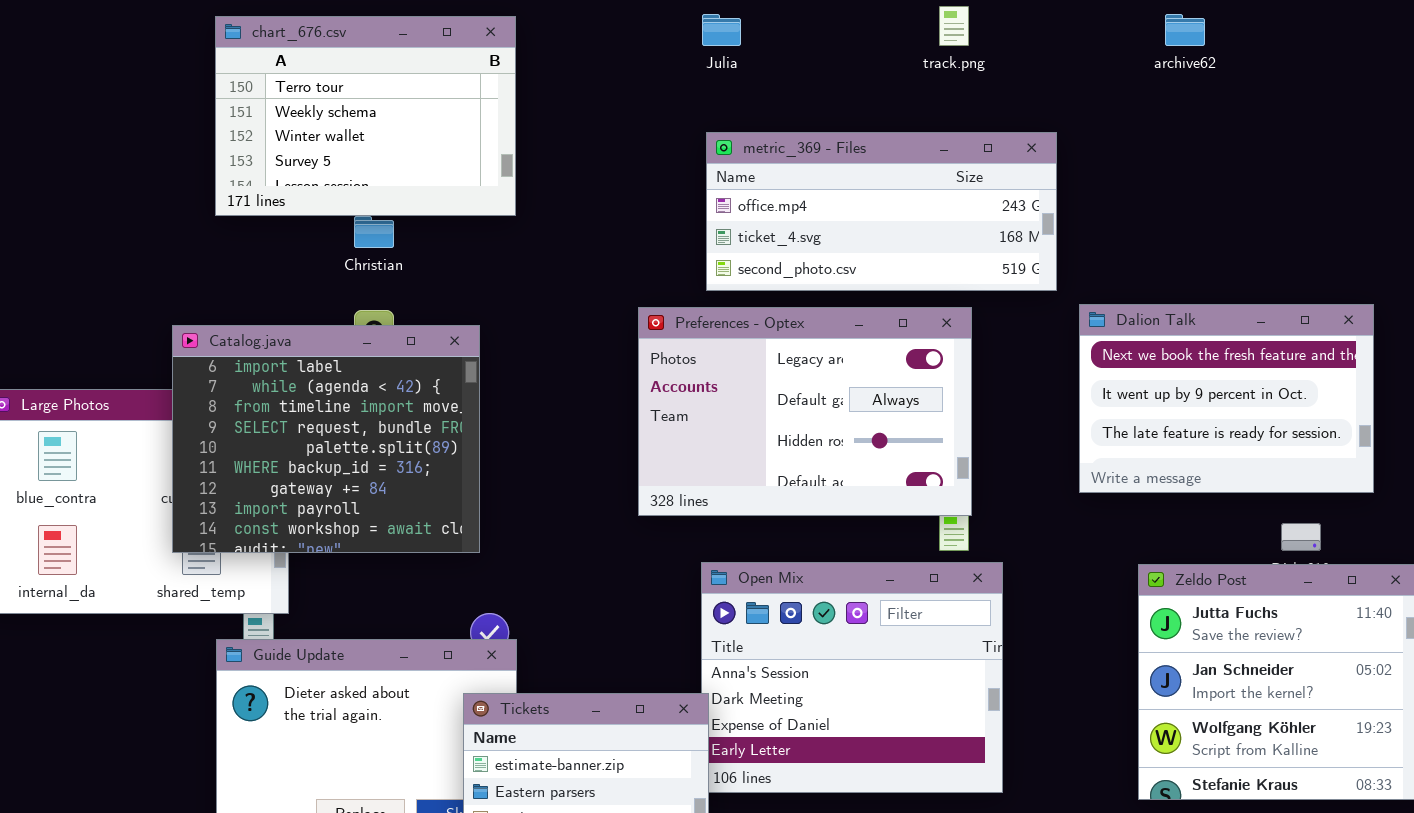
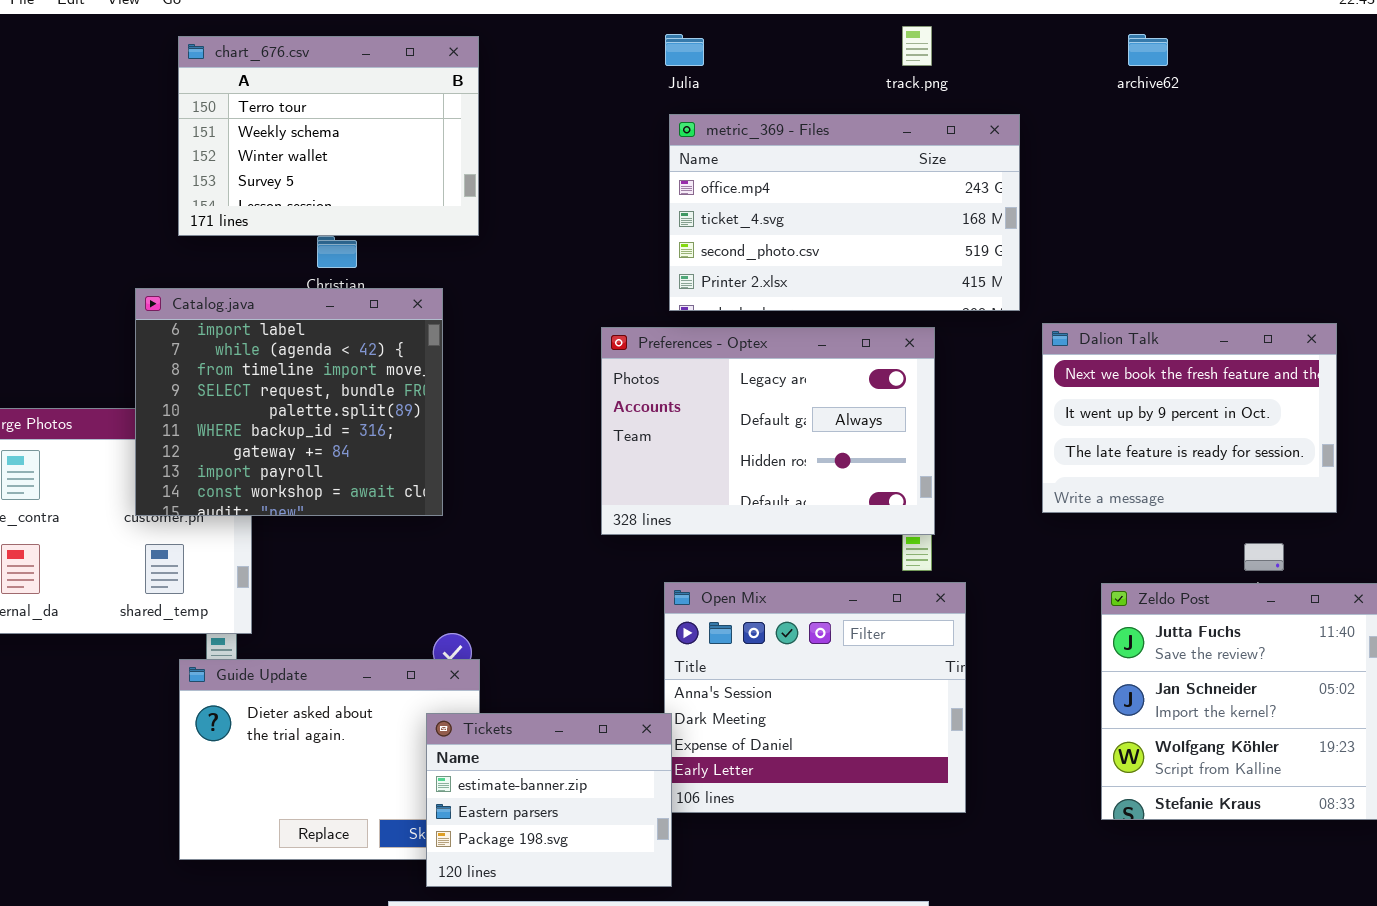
metric_369 - Files: [706,132,1057,291] -> [669,114,1020,311], resized
Catalog.java: [172,325,480,553] -> [135,288,443,516], moved

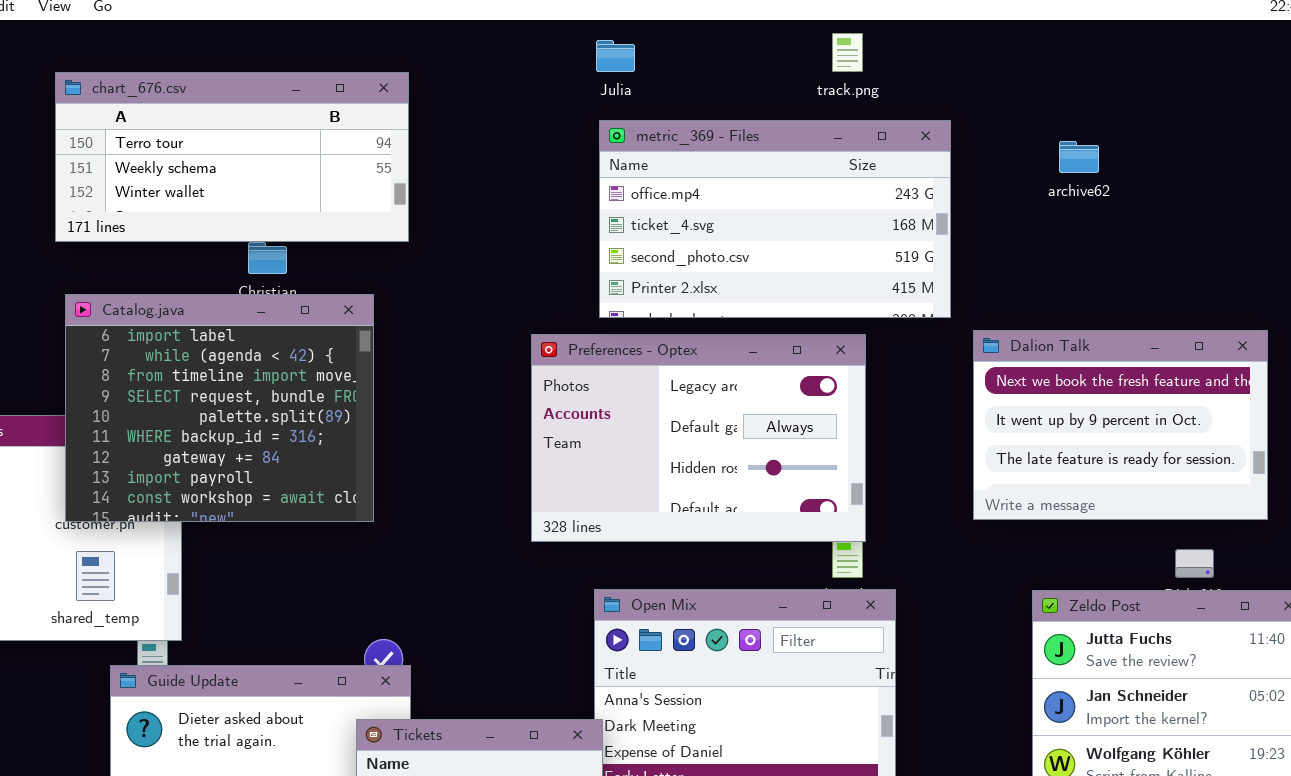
archive62: [1128,34,1168,66] -> [1059,141,1099,173], moved
chart_676.csv: [178,36,479,236] -> [55,72,409,242], resized

